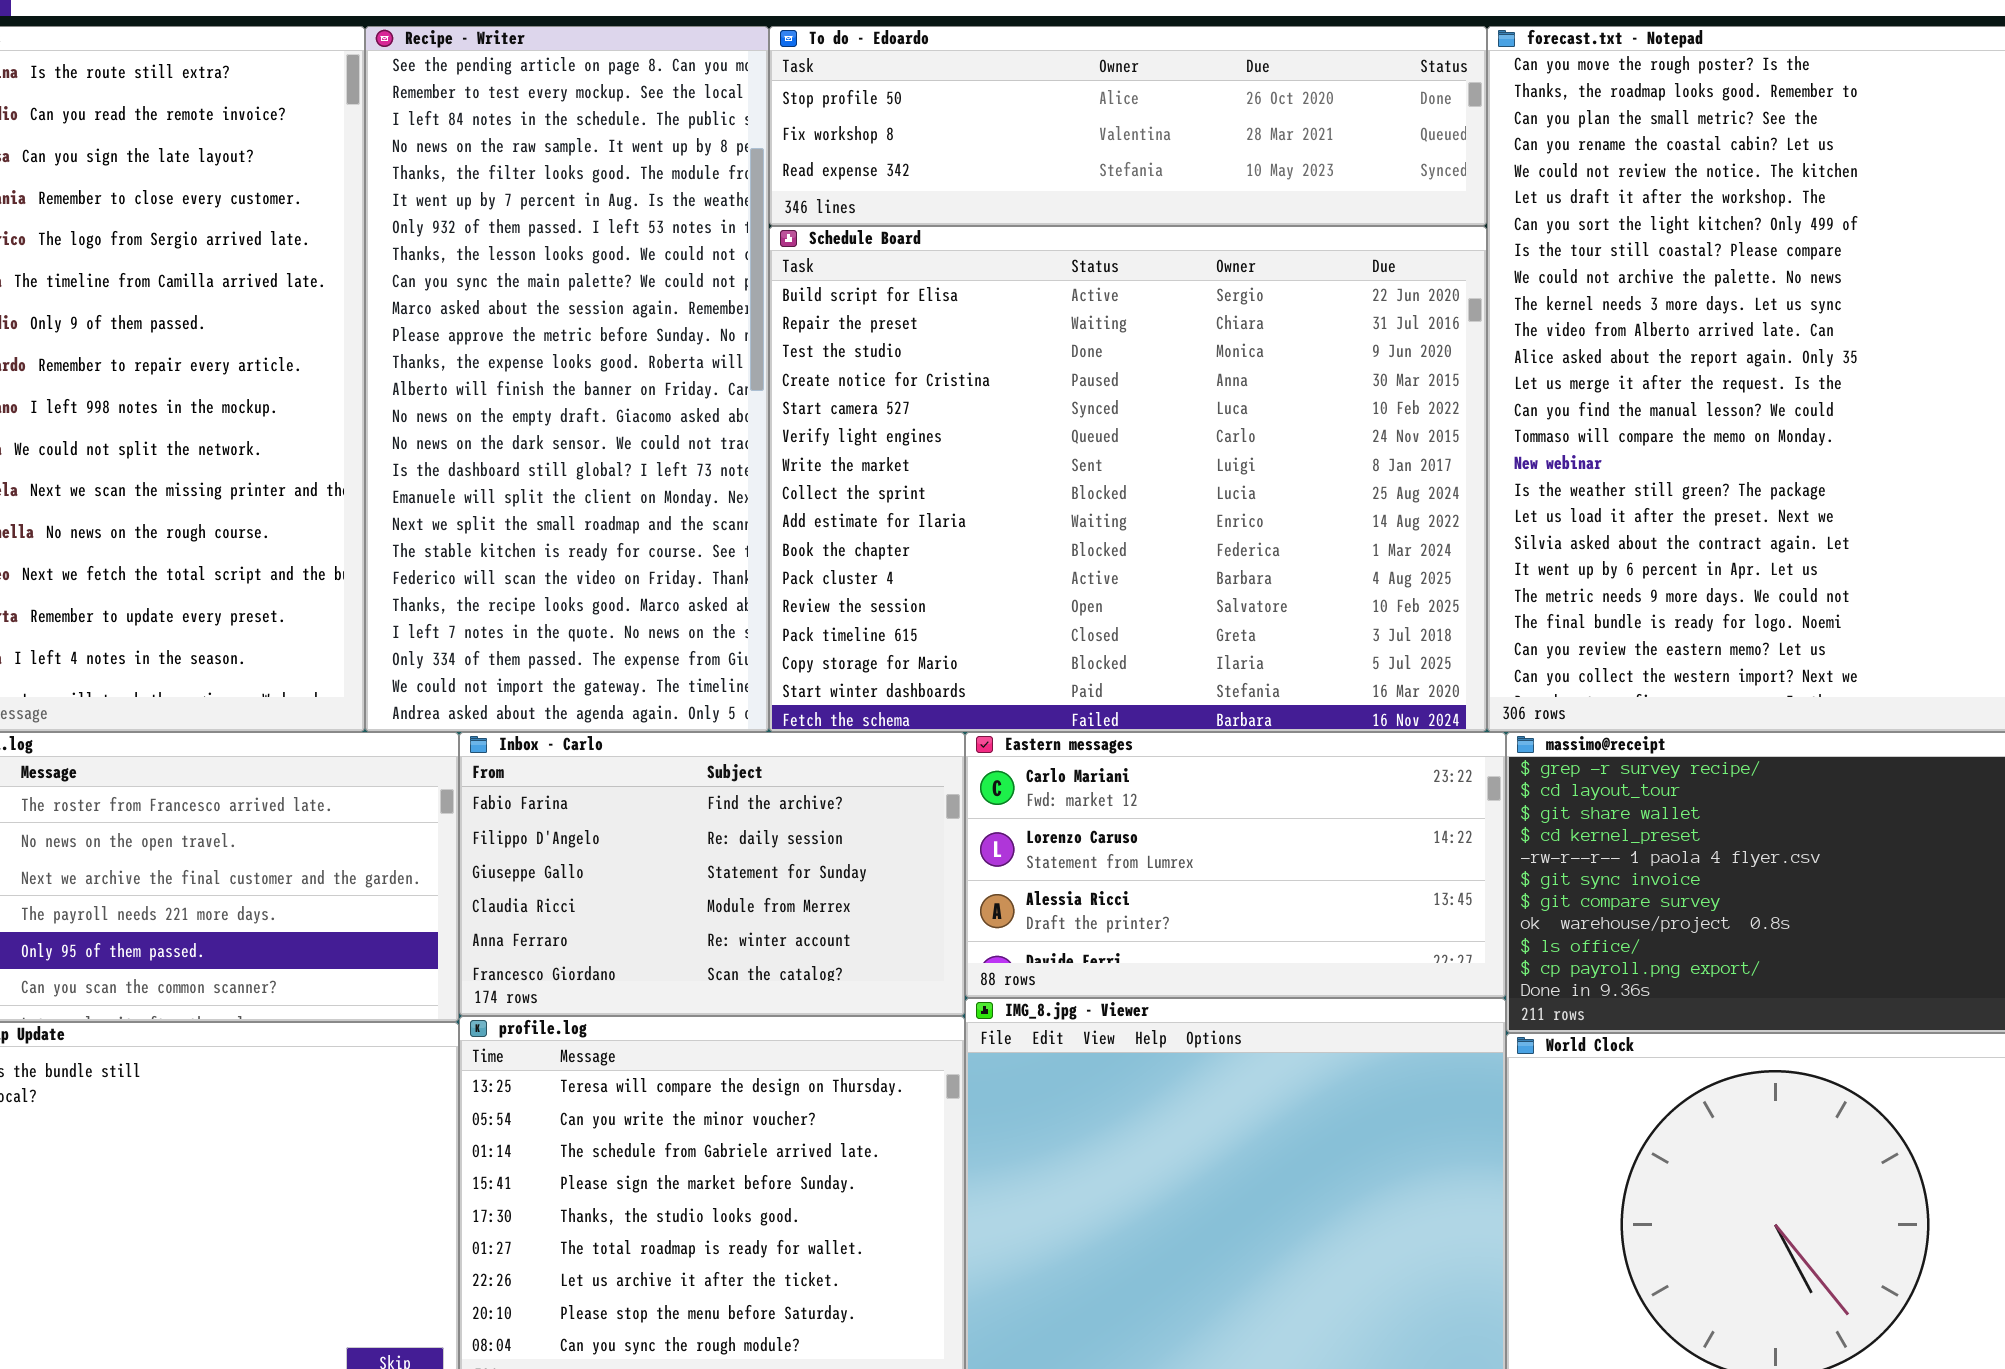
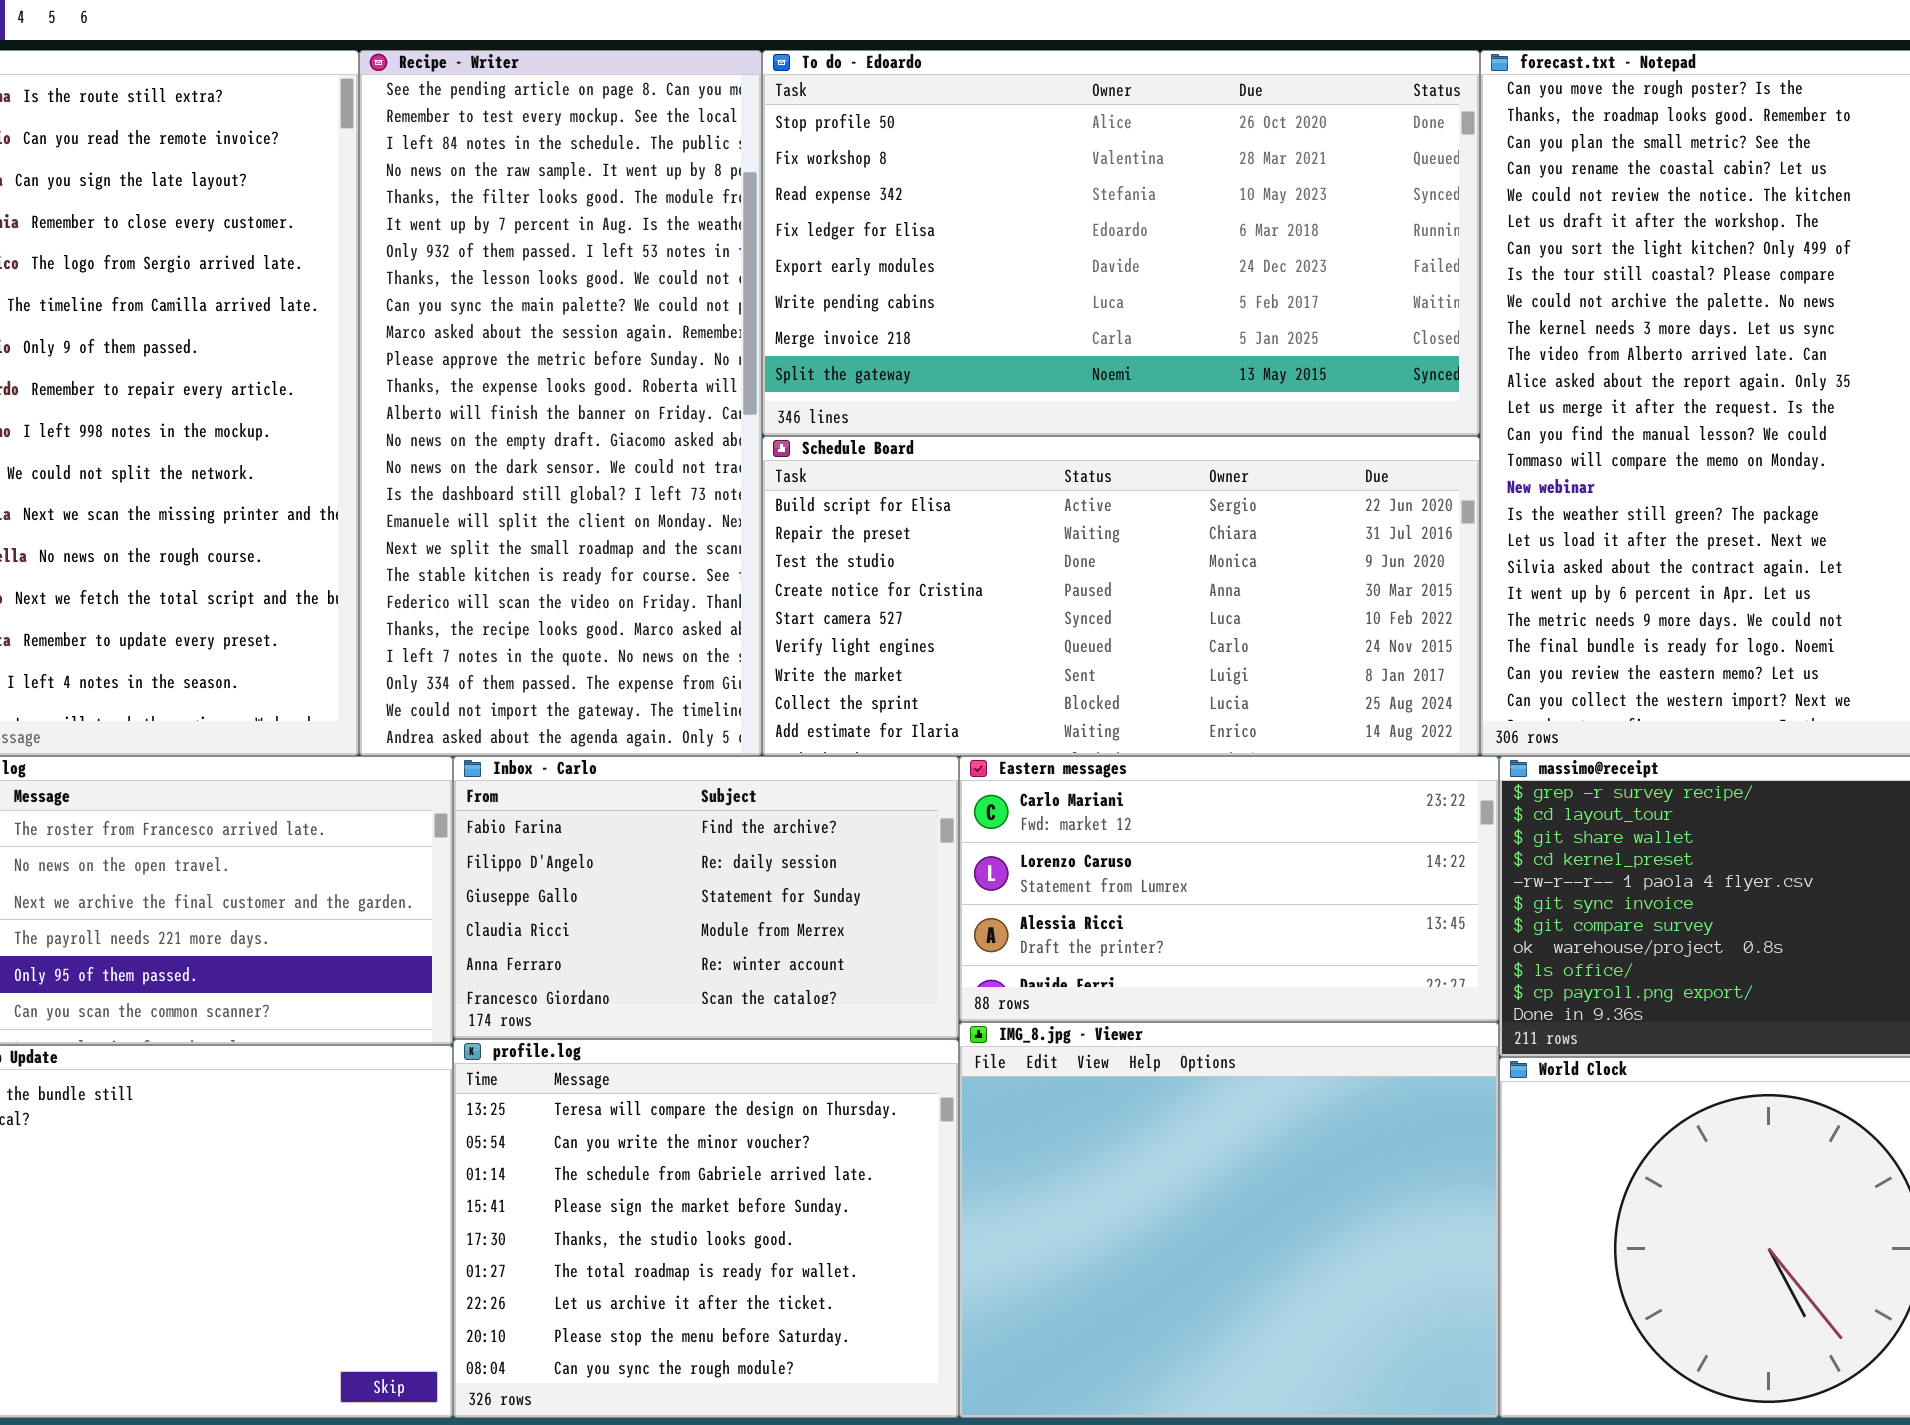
To do - Edoardo: [769,26,1487,226] -> [762,50,1480,436], resized
Schedule Board: [769,226,1487,732] -> [762,436,1480,756], resized

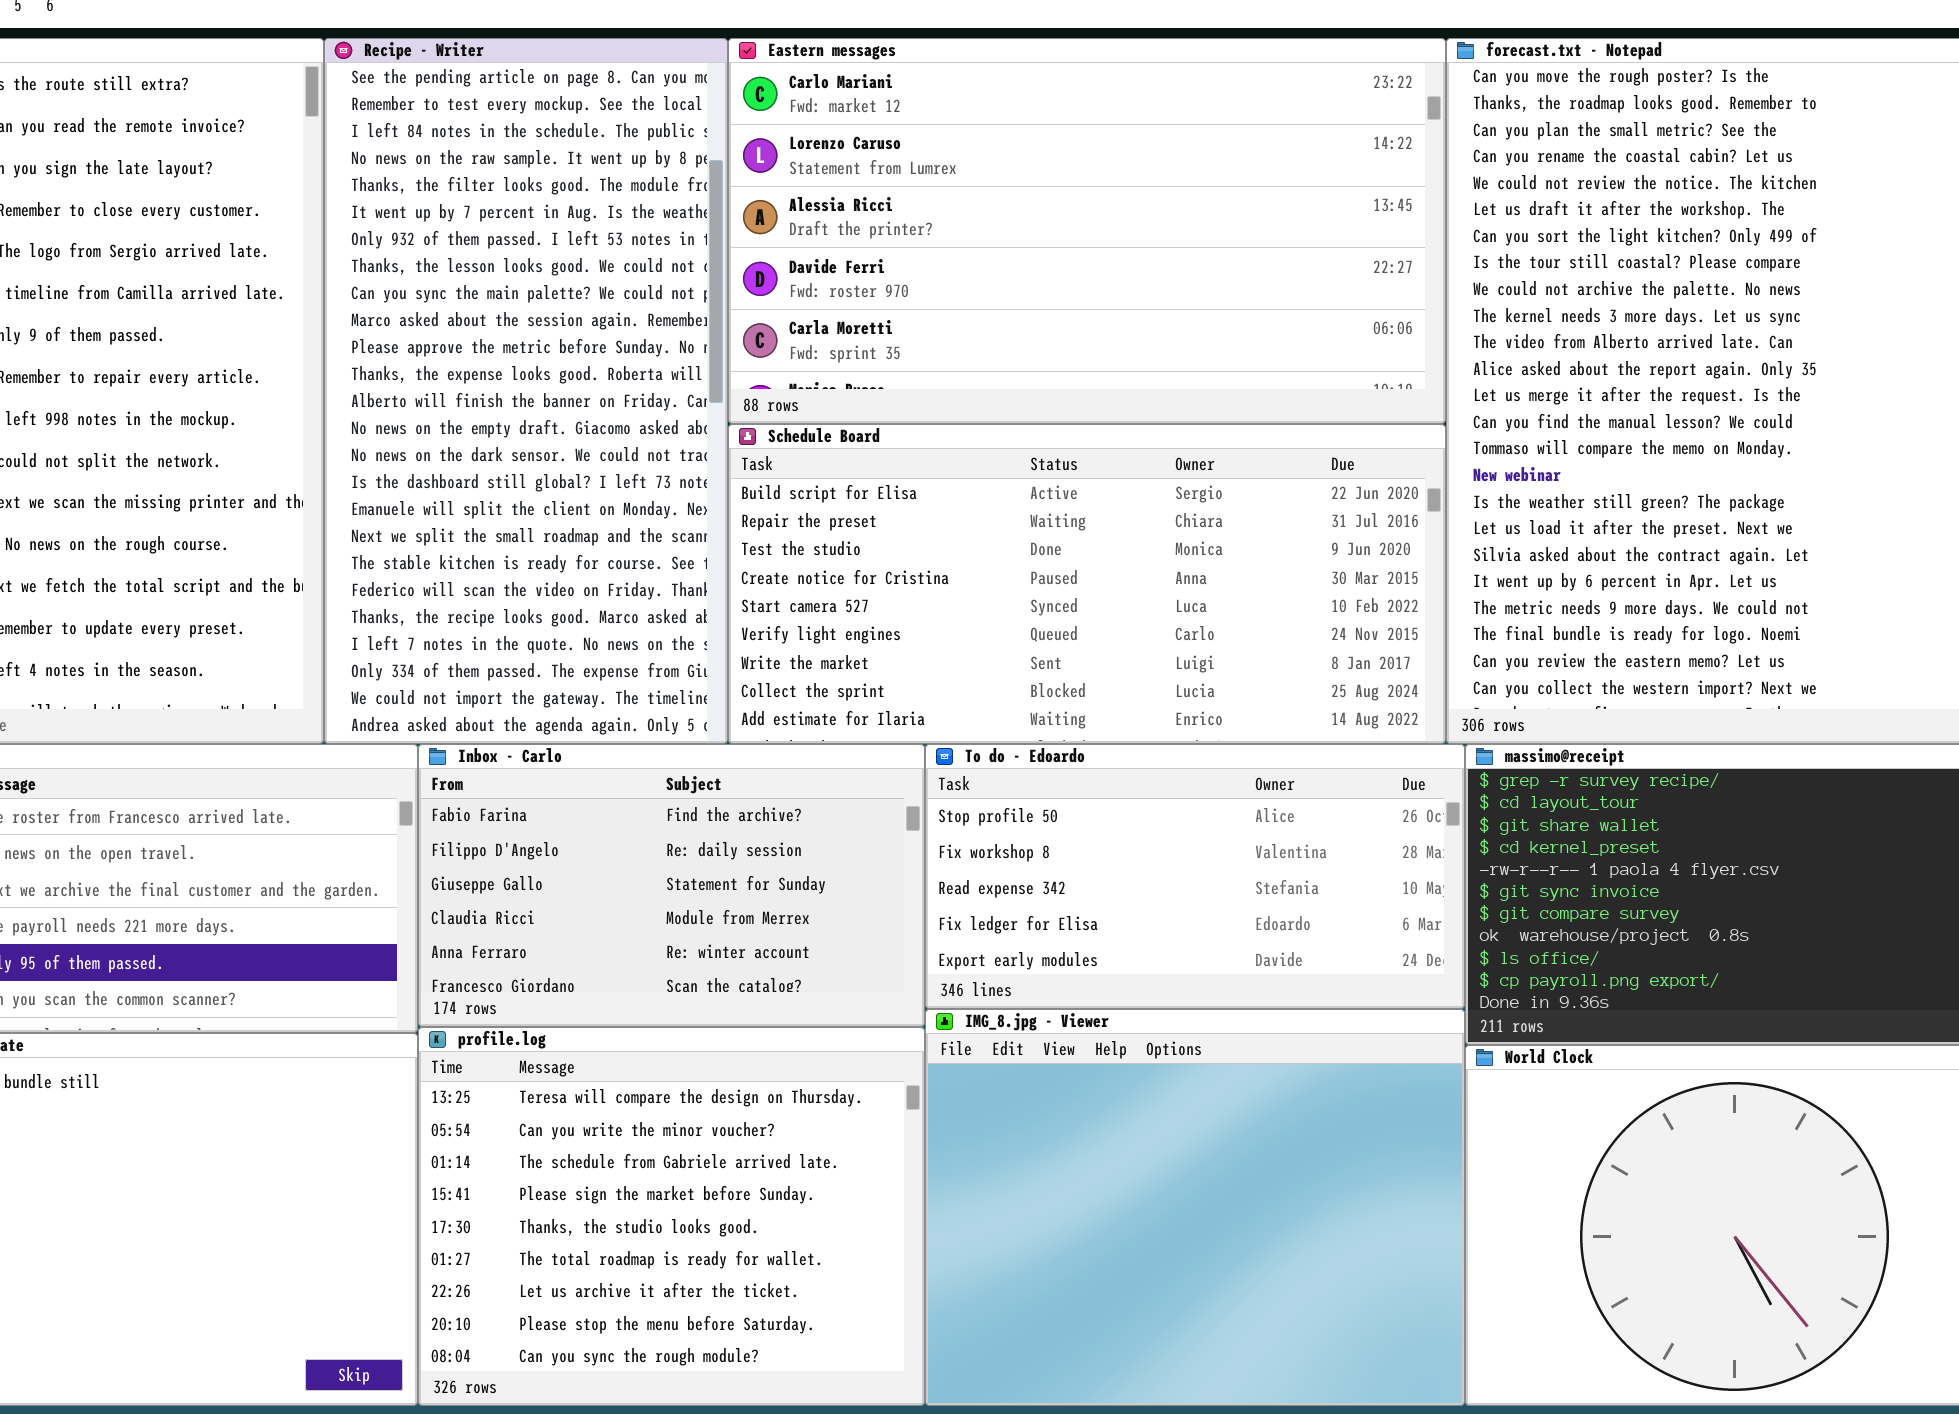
To do - Edoardo: [762,50,1480,436] -> [925,744,1465,1009], moved, resized
Eastern messages: [959,756,1499,1022] -> [728,38,1446,424], moved, resized

